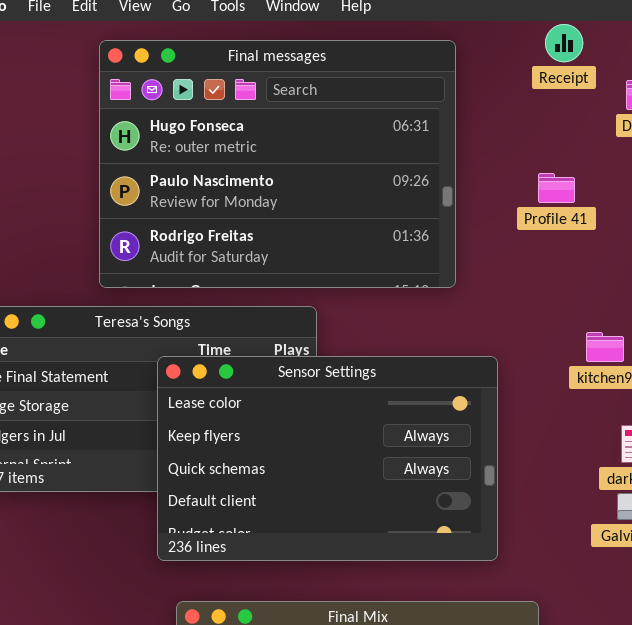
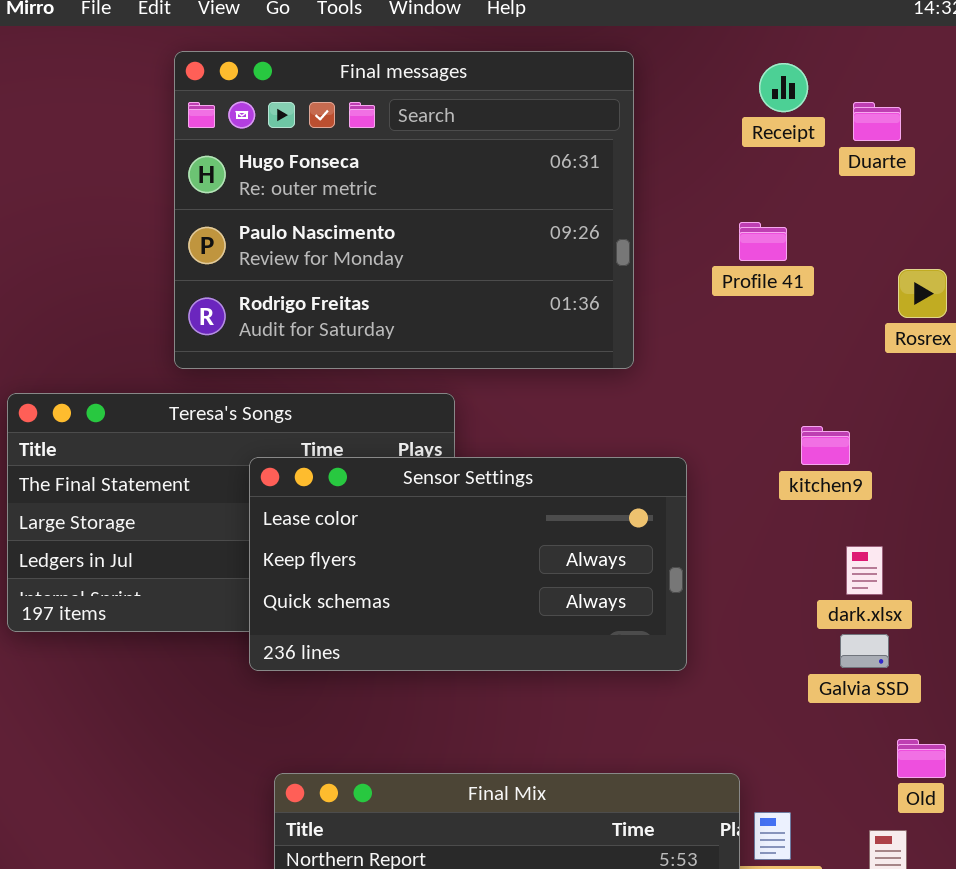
Receipt: [545,24,583,62] -> [759,63,808,112], moved
Sensor Settings: [157,356,498,561] -> [249,457,687,671], resized

